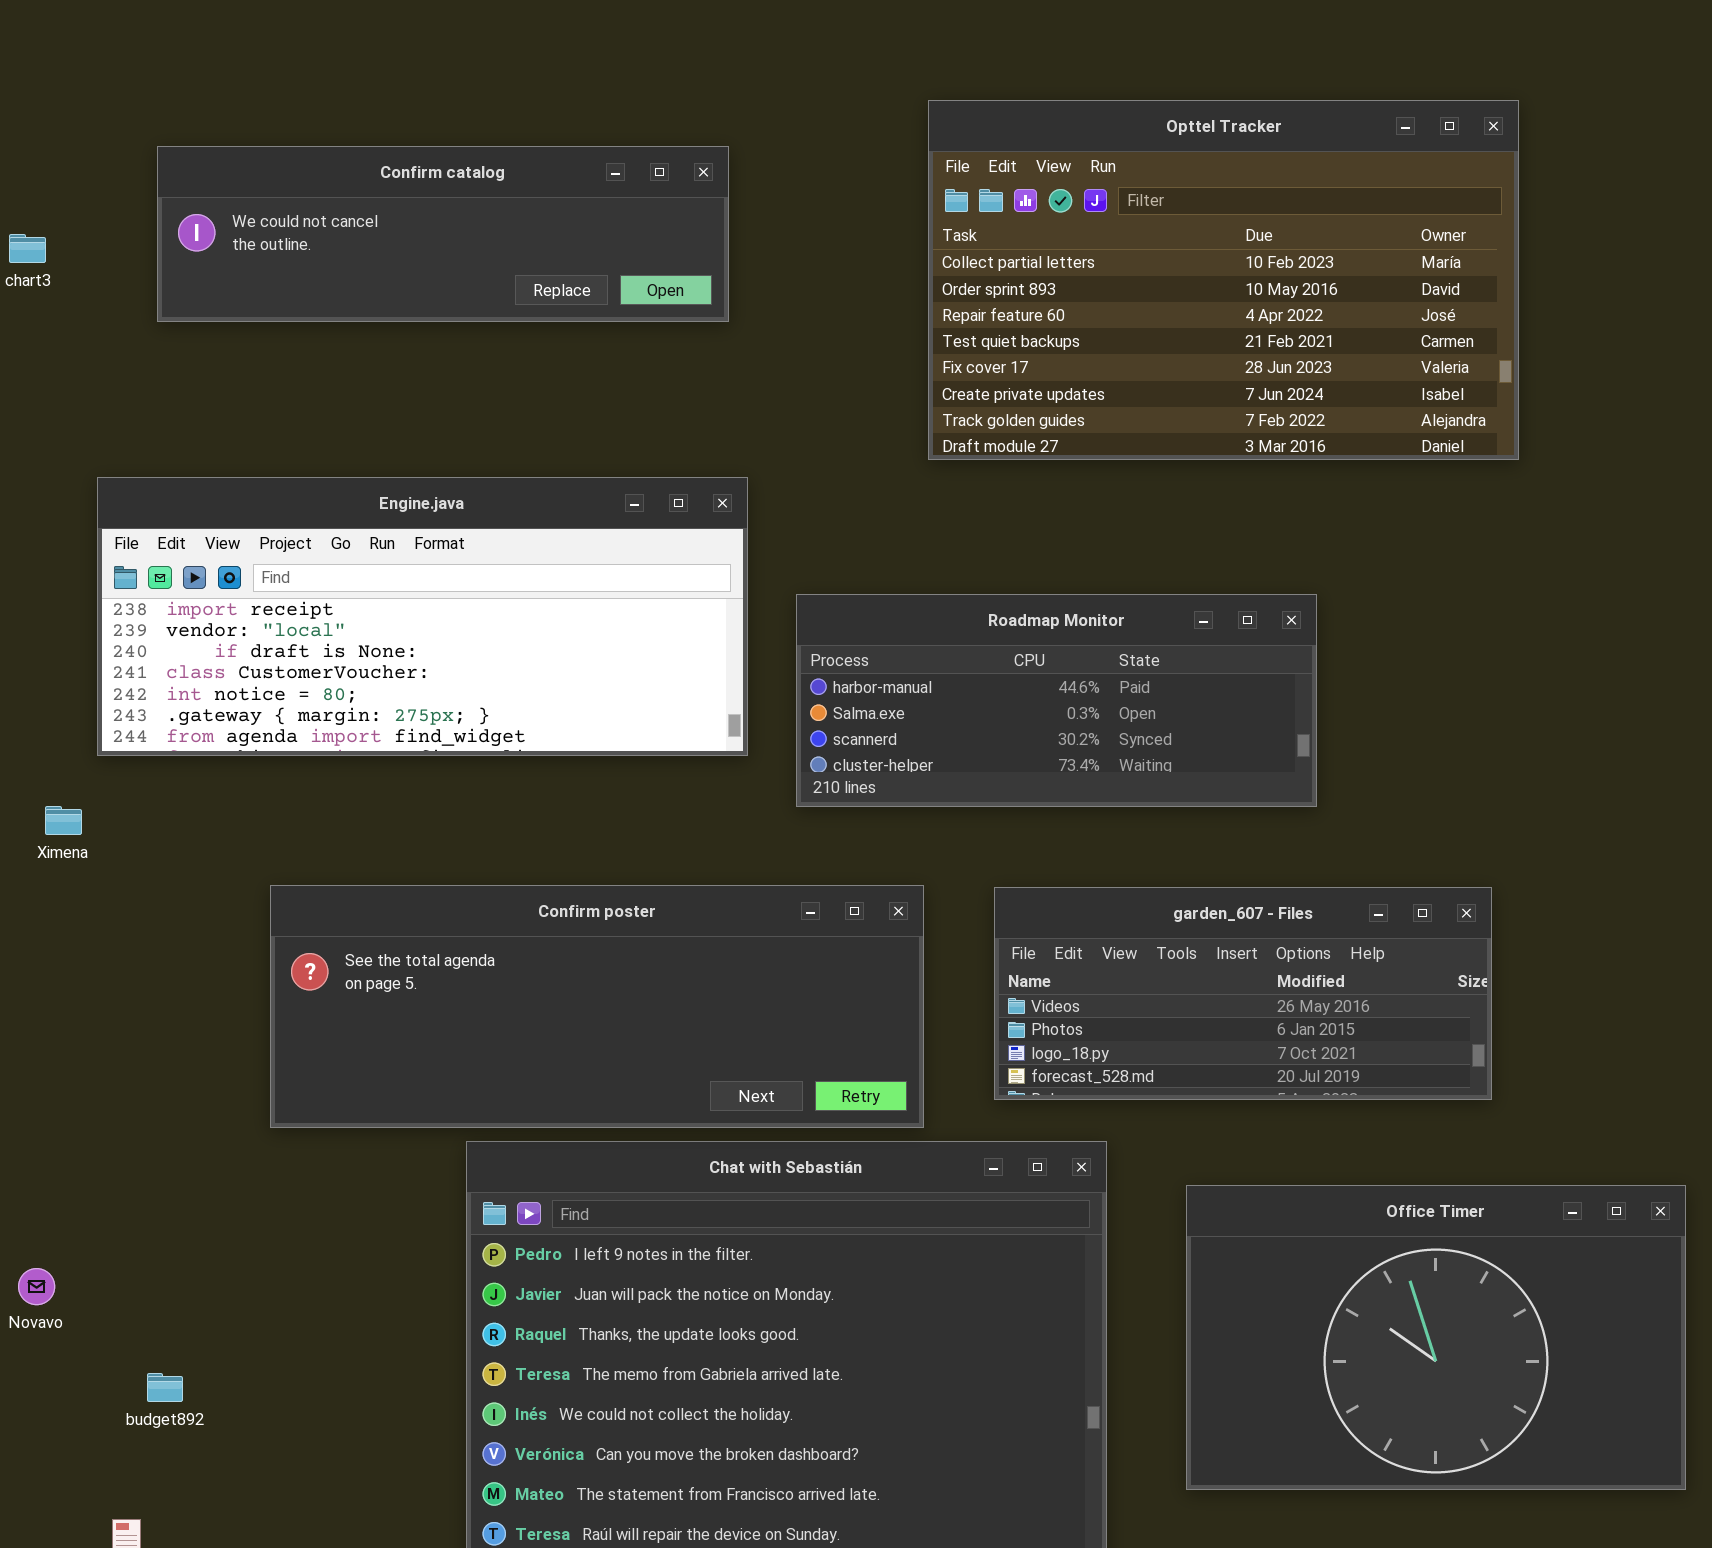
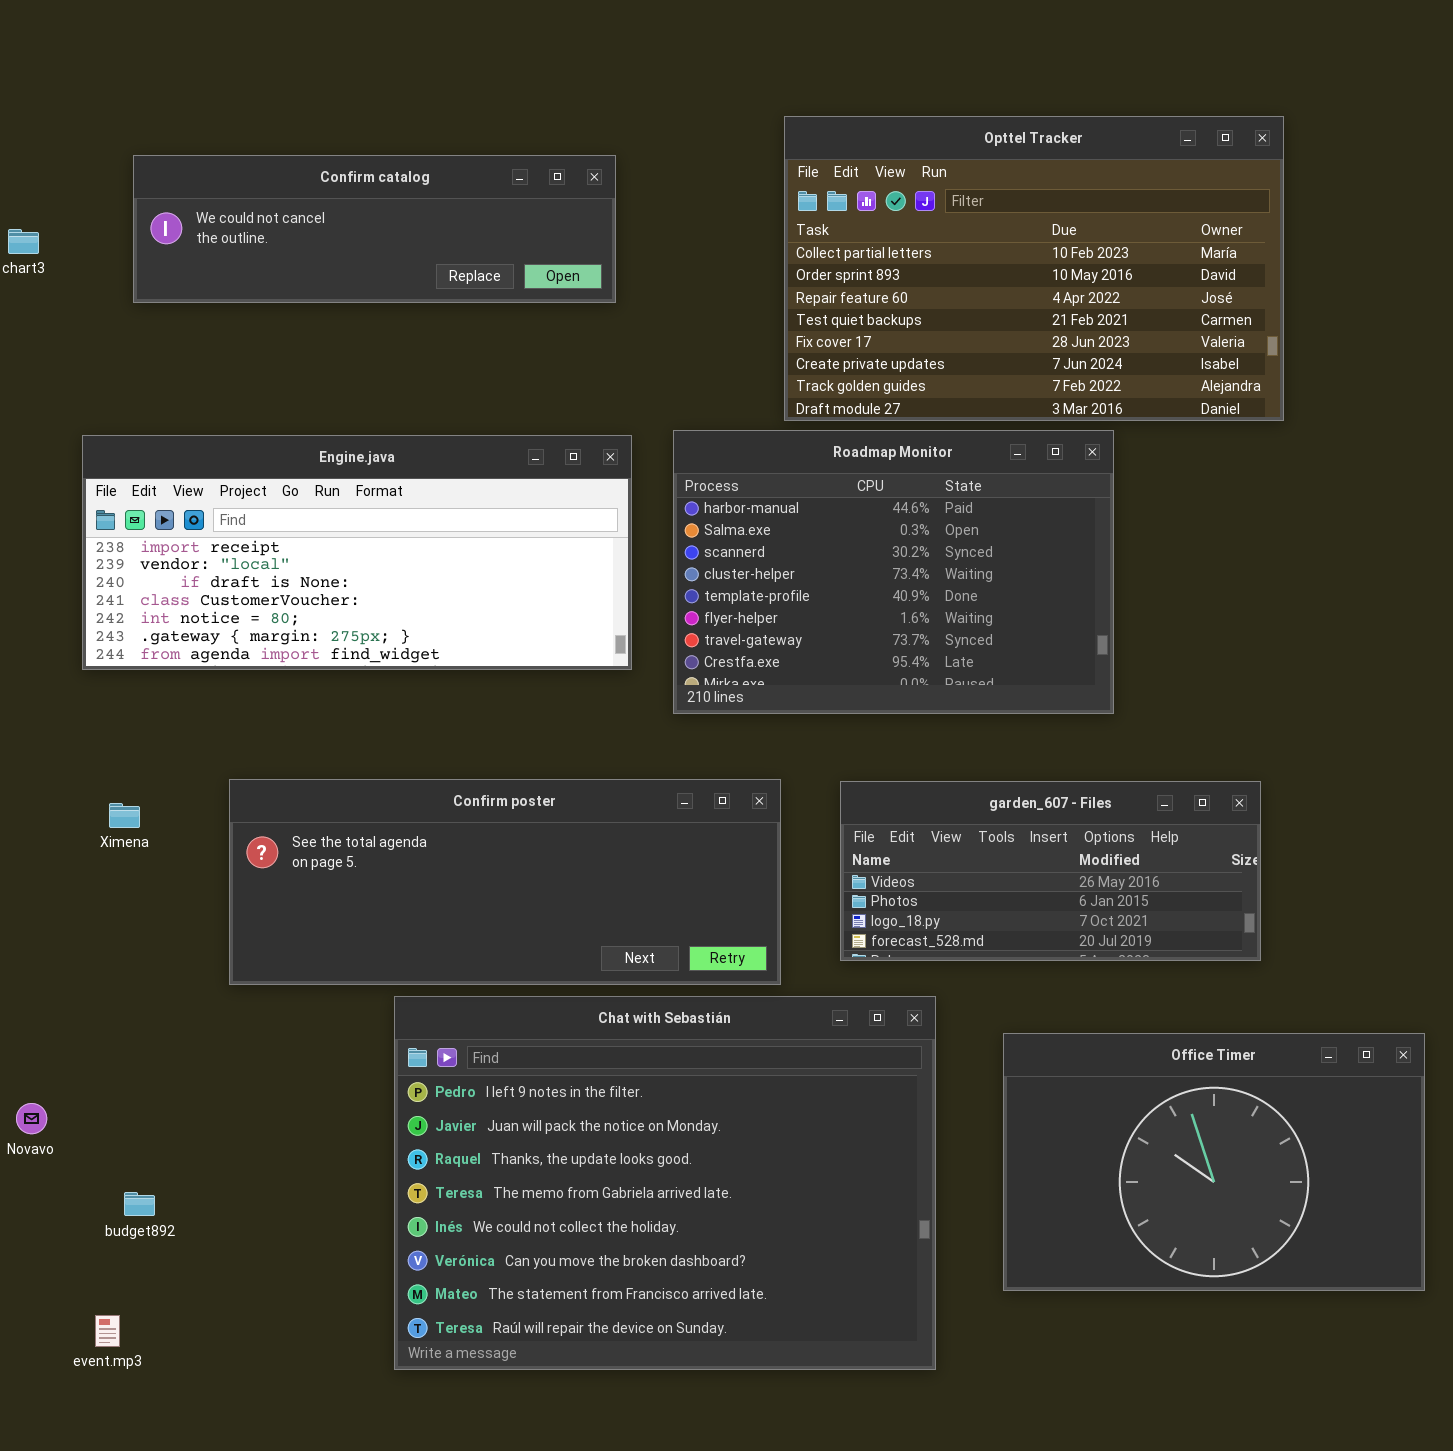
Roadmap Monitor: [796,594,1317,807] -> [673,430,1114,714], resized
Ximena: [45,806,82,835] -> [109,803,140,828], moved

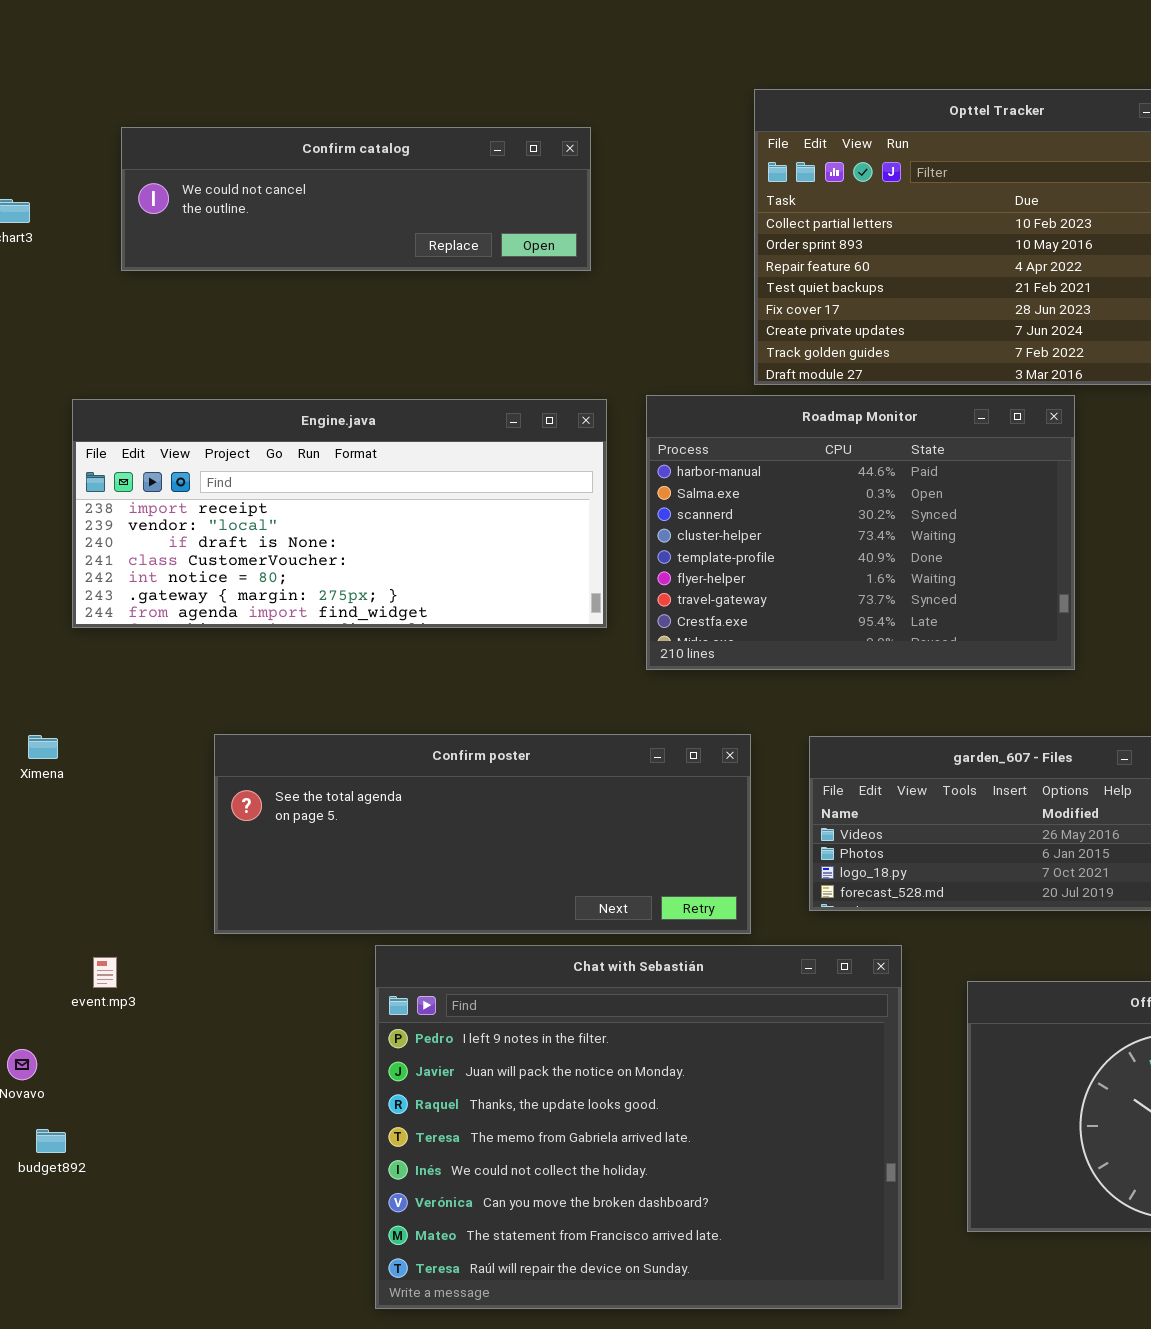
Ximena: [109,803,140,828] -> [28,735,58,759], moved
budget892: [124,1192,155,1216] -> [36,1129,66,1153], moved
event.mp3: [95,1315,120,1347] -> [93,957,117,988], moved

